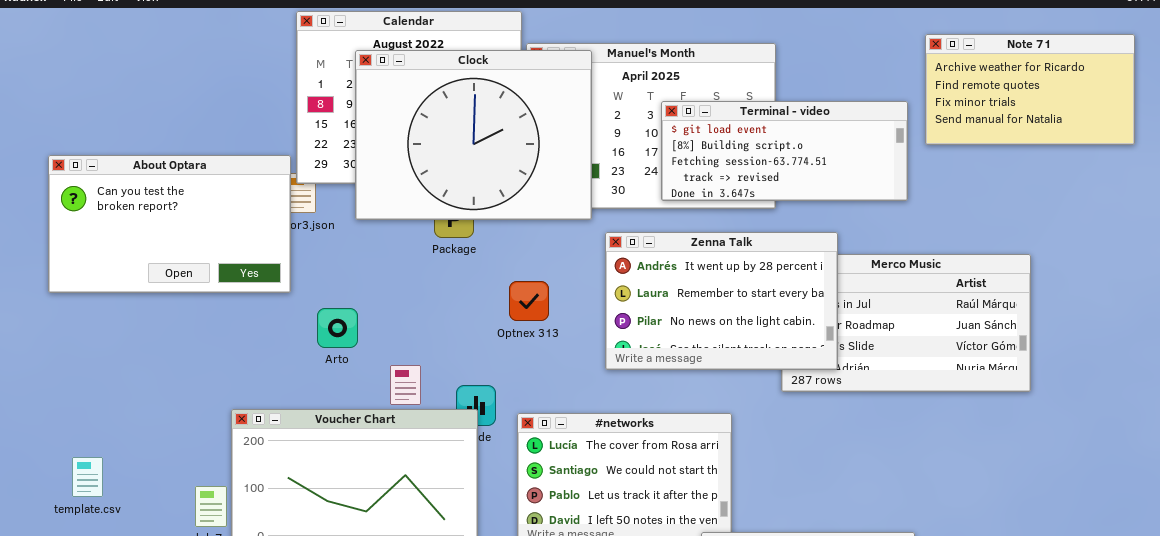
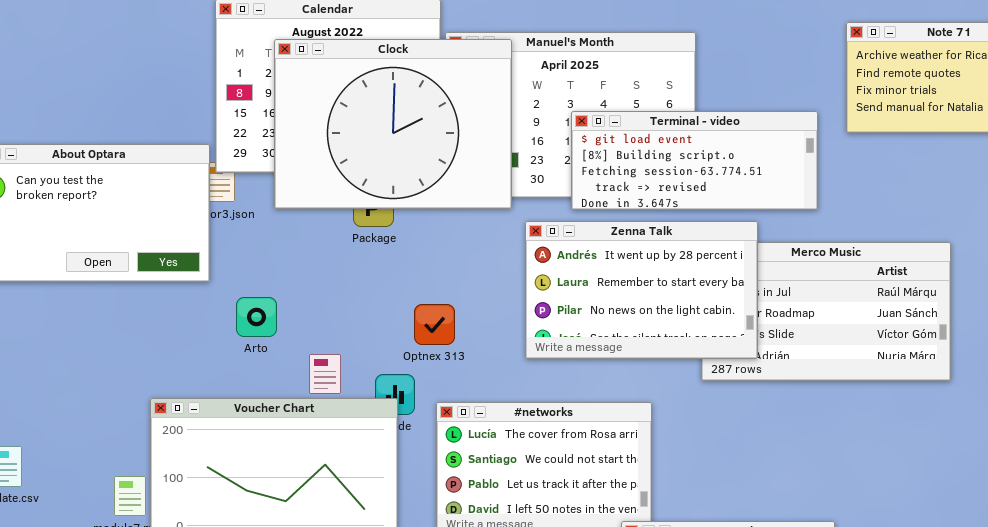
Terminal - video: [661,101,908,201] -> [571,111,818,210], moved
Optnex 313: [509,281,549,321] -> [414,304,455,345], moved

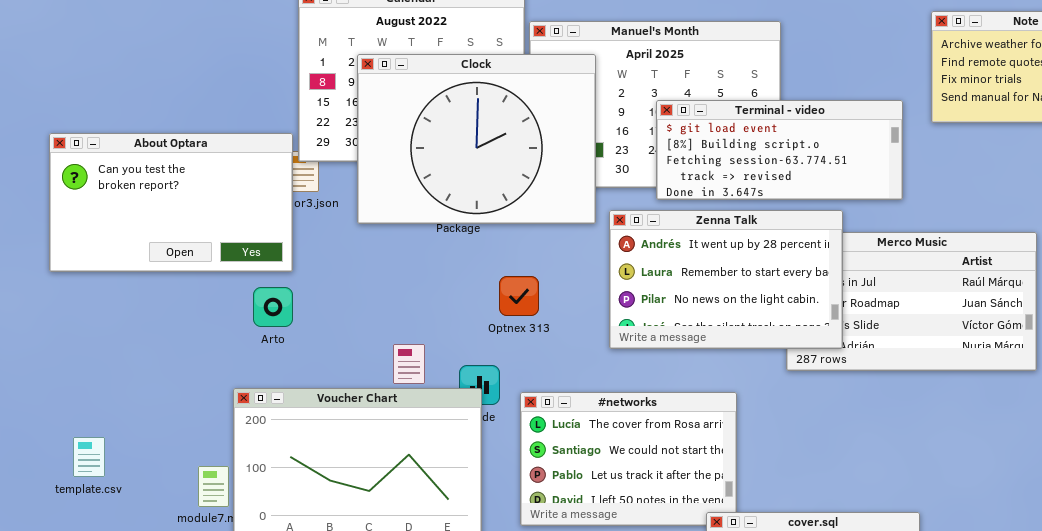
Clock: [274,39,512,209] -> [357,54,596,224], moved
Arto: [236,297,277,337] -> [253,287,293,327], moved
Optnex 313: [414,304,455,345] -> [499,276,539,316], moved

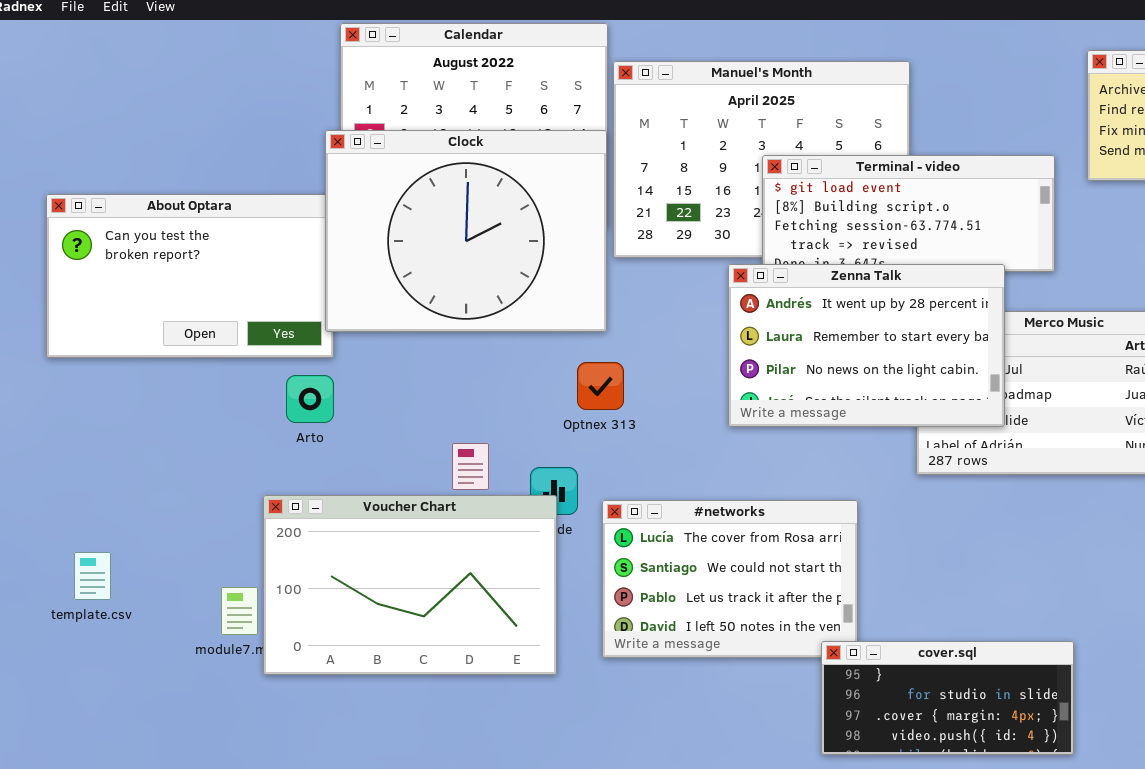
Clock: [357,54,596,224] -> [325,130,607,332], moved
Zenna Talk: [609,210,843,349] -> [728,264,1005,427], moved

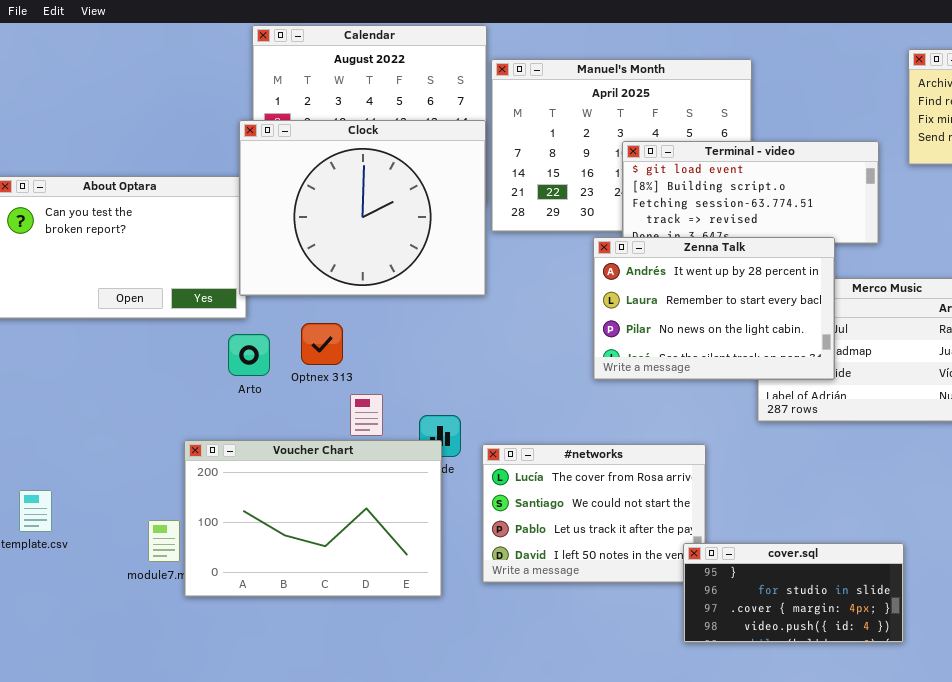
Optnex 313: [577,362,624,410] -> [301,323,343,365], moved
Arto: [286,375,334,423] -> [228,334,270,376], moved
cover.sql: [821,641,1074,755] -> [683,543,904,643], moved

